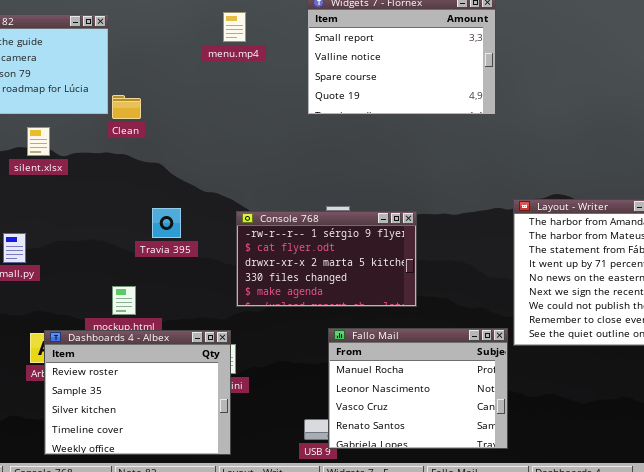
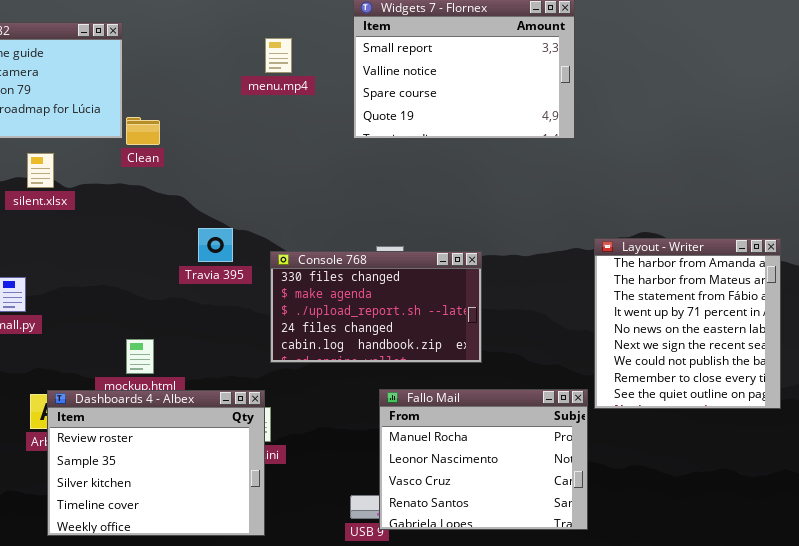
menu.mp4: [223,12,246,42] -> [265,38,292,73], moved
Travia 395: [152,208,181,238] -> [198,228,233,262], moved
Console 768: [236,211,417,307] -> [270,251,482,363], scrolled down 3 rows

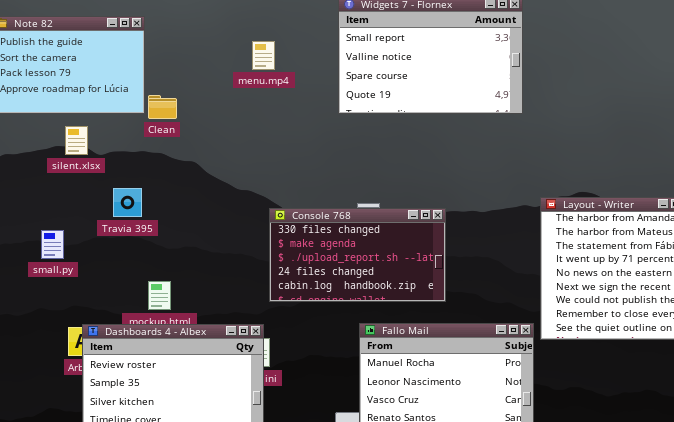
menu.mp4: [265,38,292,73] -> [252,41,275,70], moved
Travia 395: [198,228,233,262] -> [113,188,142,217], moved

